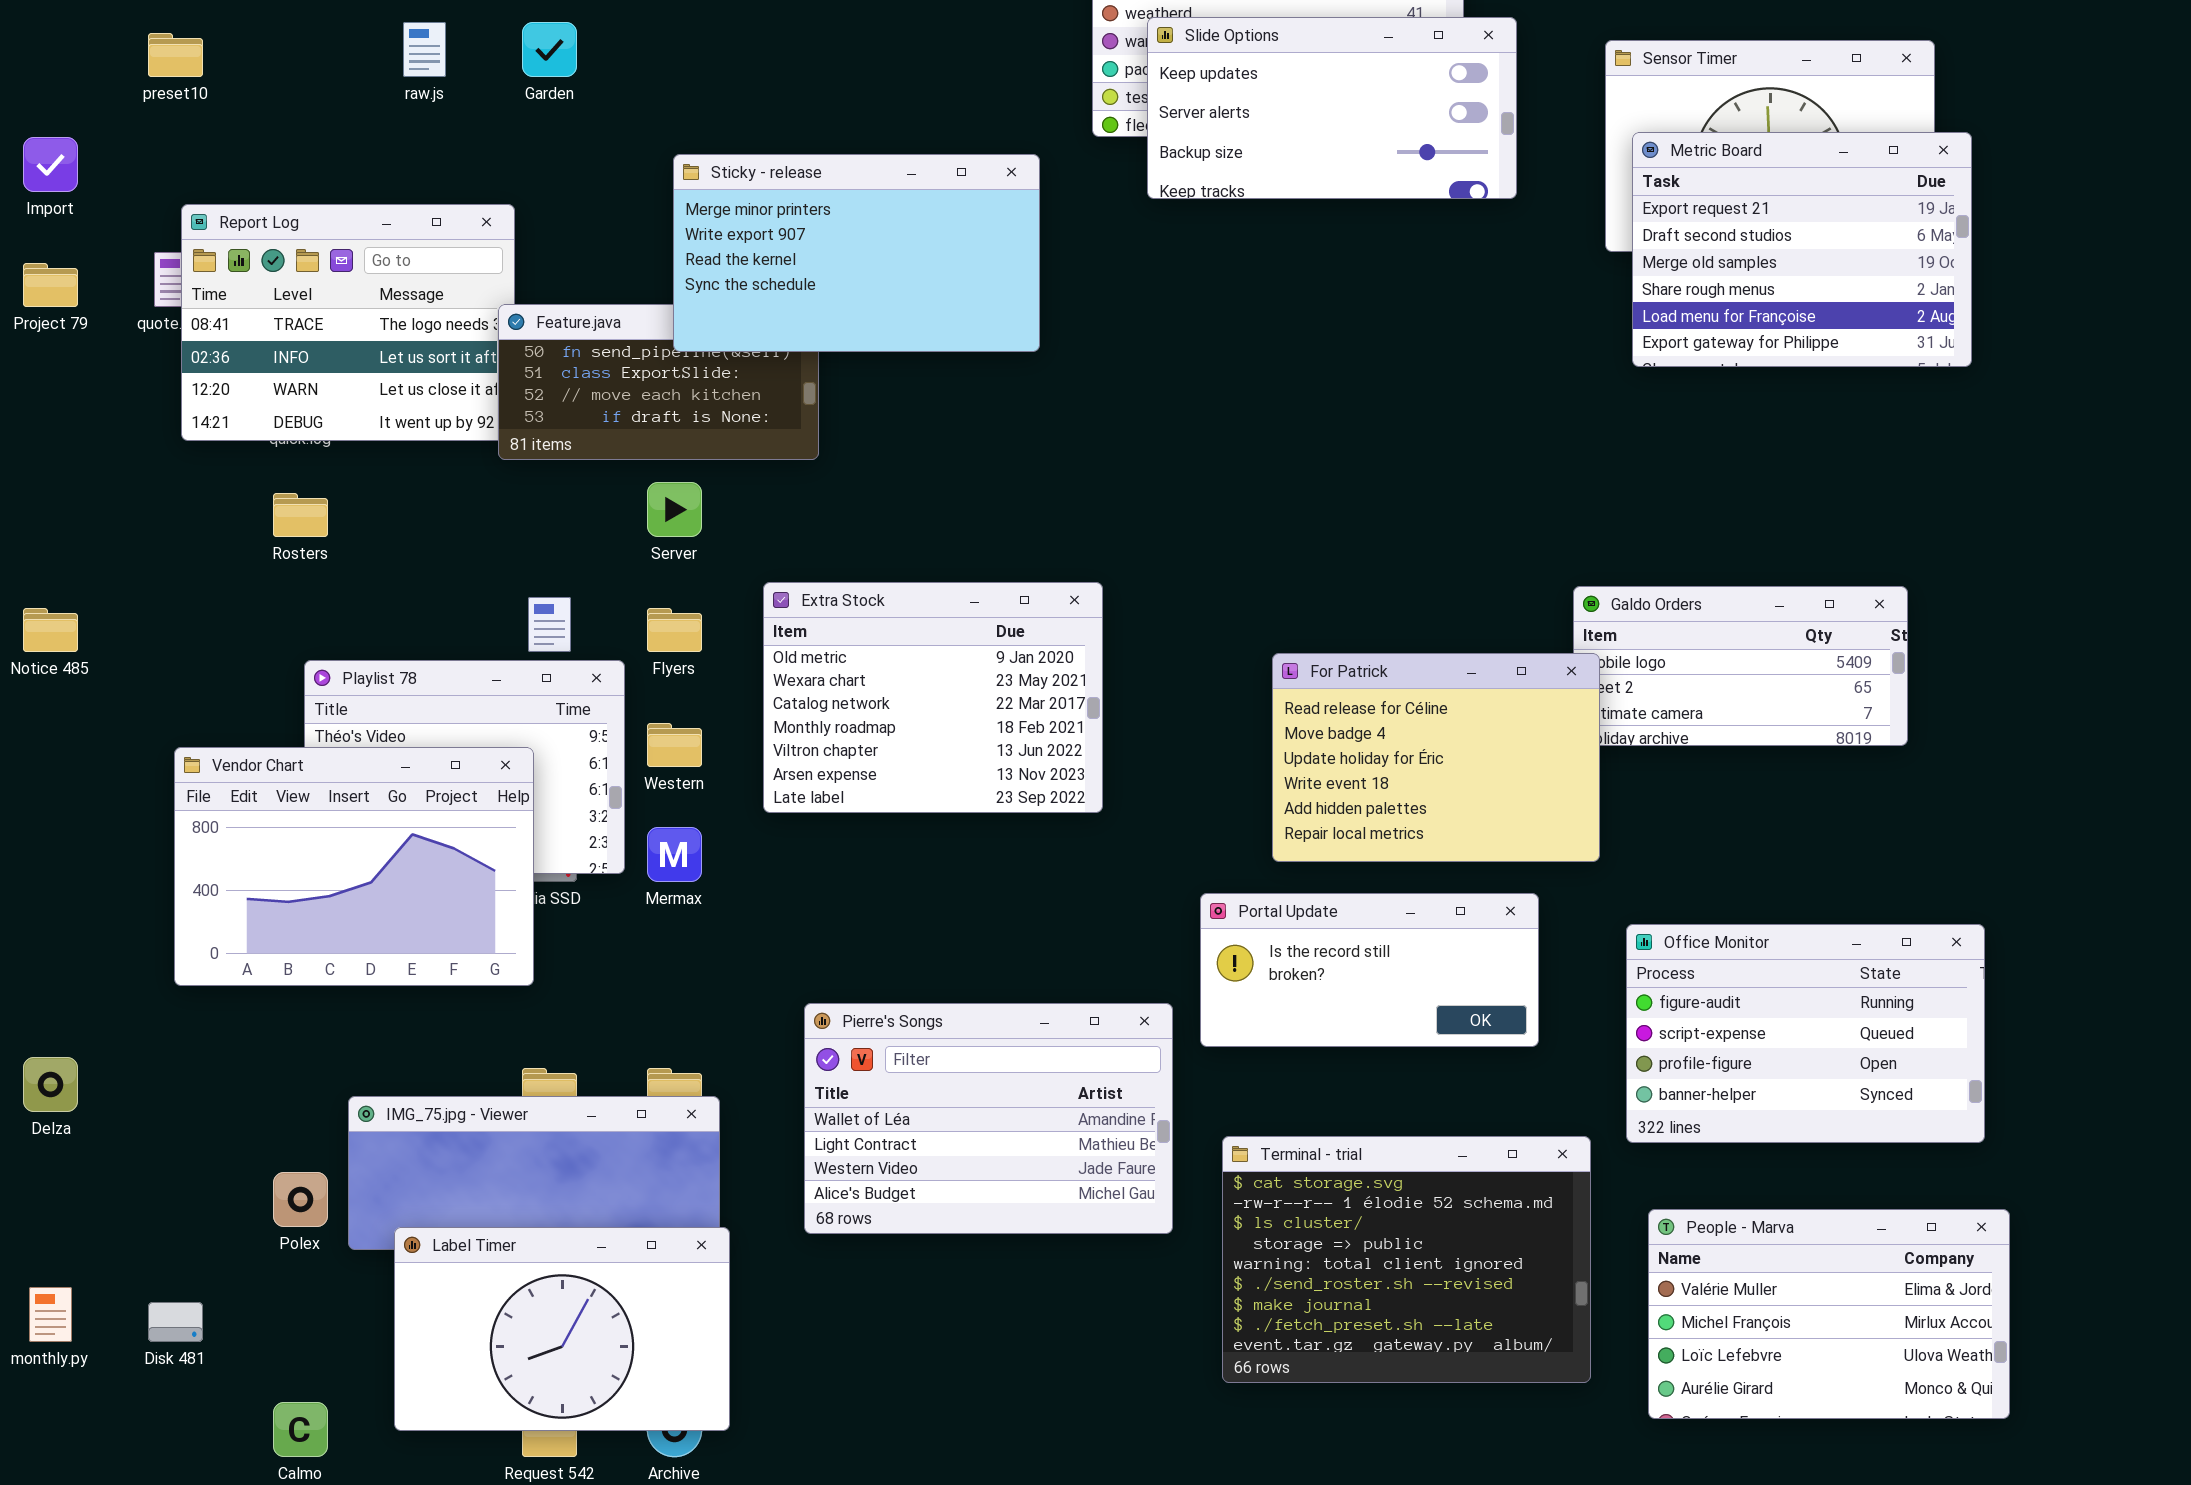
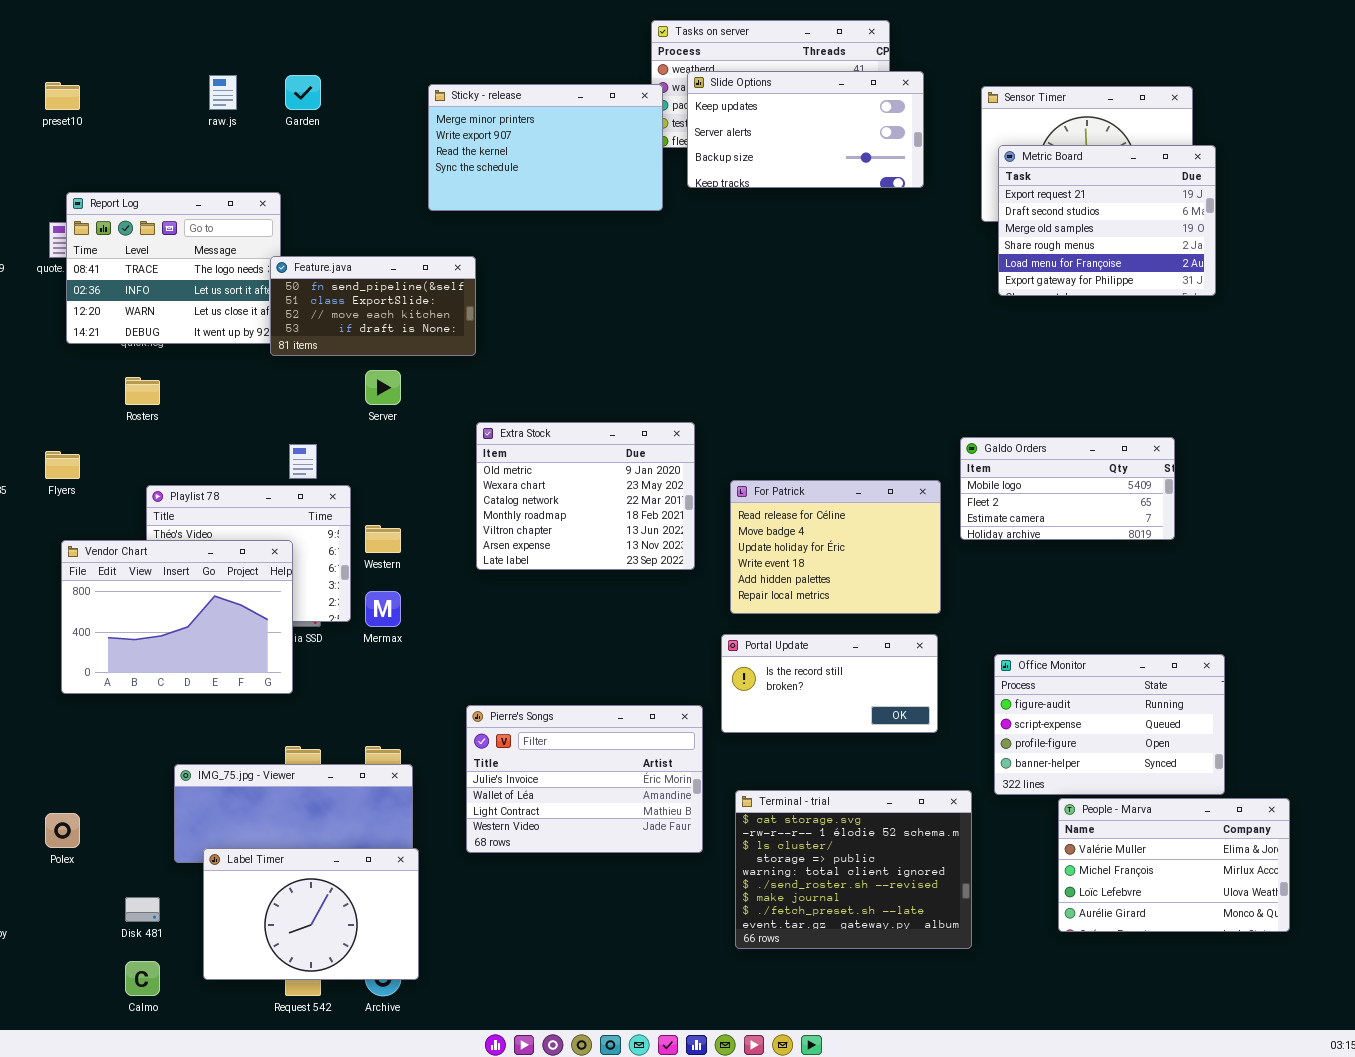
Sticky - release: [673,154,1040,352] -> [428,84,663,211], moved
Extra Stock: [763,582,1103,813] -> [476,422,695,570], moved
Flyers: [647,608,702,652] -> [45,451,80,479], moved
For Patrick: [1272,653,1600,862] -> [730,480,941,614], moved
Pierre's Songs: [804,1003,1173,1234] -> [466,705,703,853], scrolled up 1 row
Polex: [273,1172,328,1227] -> [45,813,80,848], moved
People - Marva: [1648,1209,2010,1419] -> [1058,798,1290,932], moved
Disk 481: [148,1302,203,1342] -> [125,897,160,922], moved

